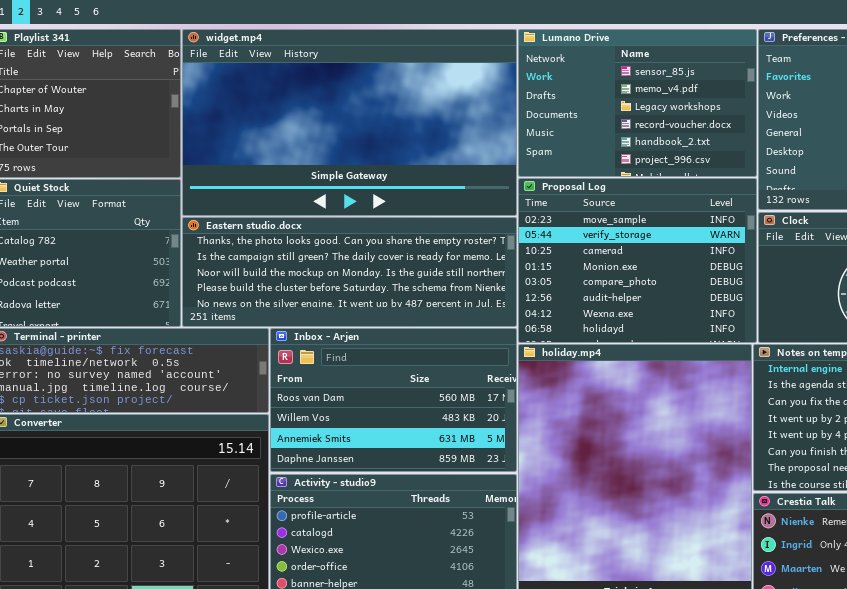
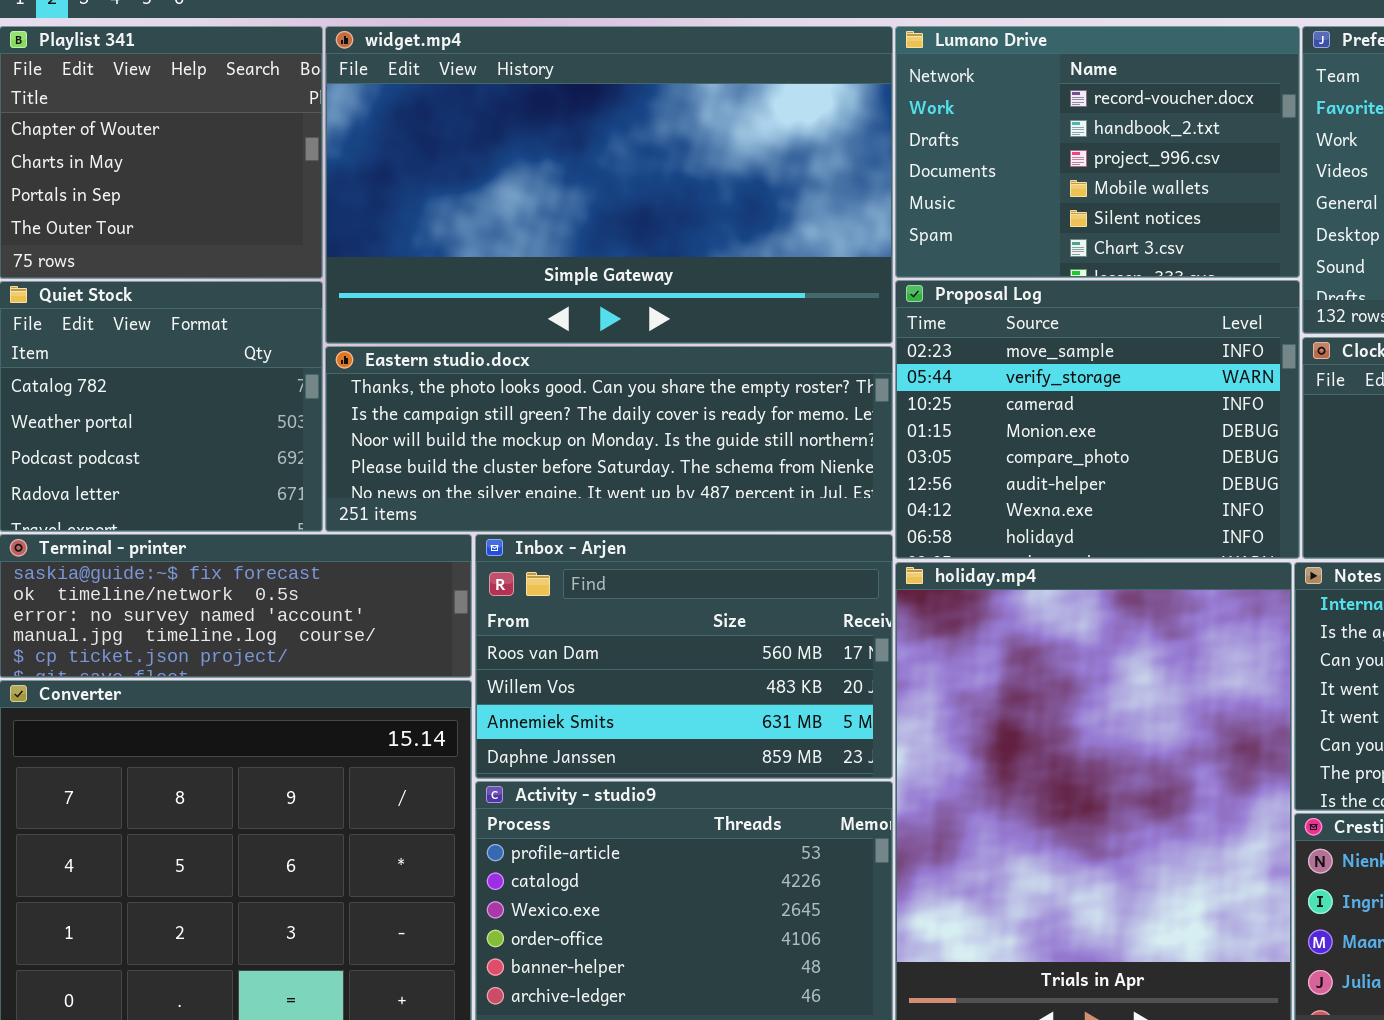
Lumano Drive: [518,29,757,177] -> [895,26,1300,278], scrolled down 3 rows

